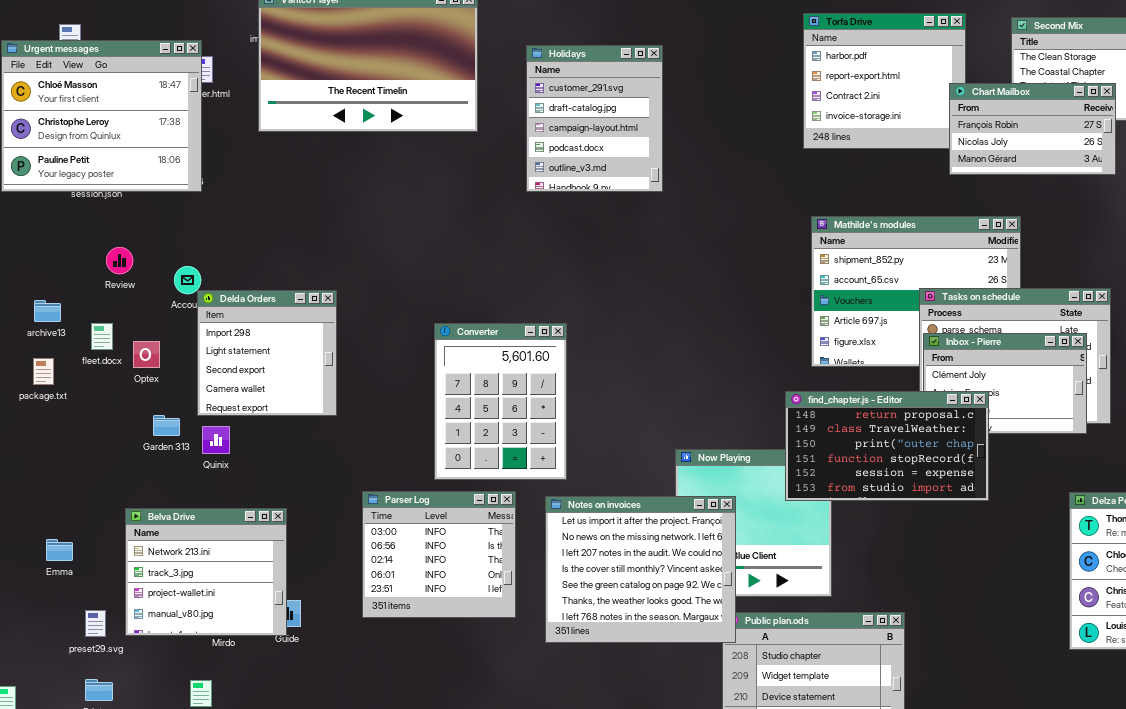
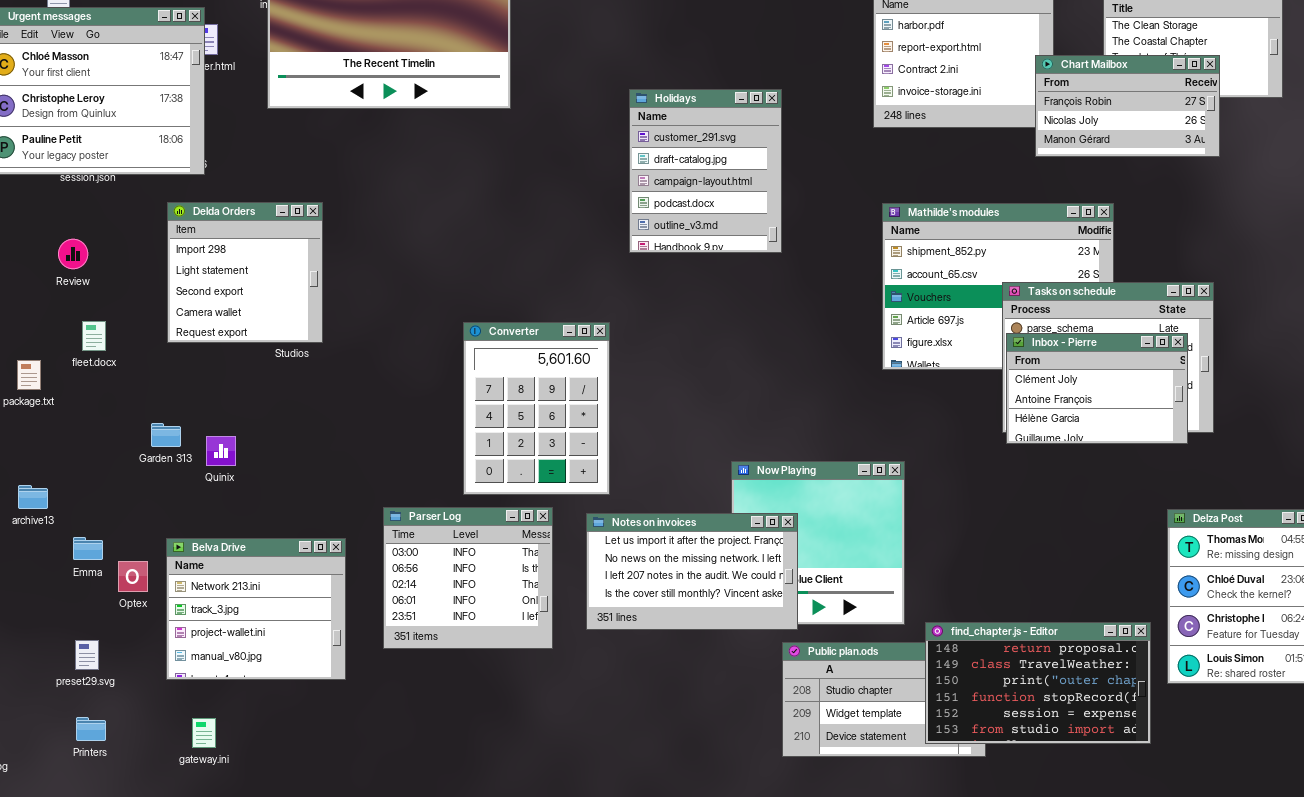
Holidays: [526,45,663,192] -> [629,89,782,253], moved
Review: [106,247,133,274] -> [58,239,88,269], moved
Delda Orders: [197,290,337,416] -> [167,202,323,343], moved
archive13: [34,300,61,322] -> [18,485,48,509], moved
Optex: [133,341,160,368] -> [118,561,148,592], moved
find_chapter.js - Editor: [785,391,989,501] -> [925,622,1151,744], moved
Notes on invoices: [545,496,736,643] -> [586,513,798,630], resized
Belva Drive: [125,508,287,636] -> [166,538,346,680], moved
Emma: [46,539,73,561] -> [73,537,103,560], moved

